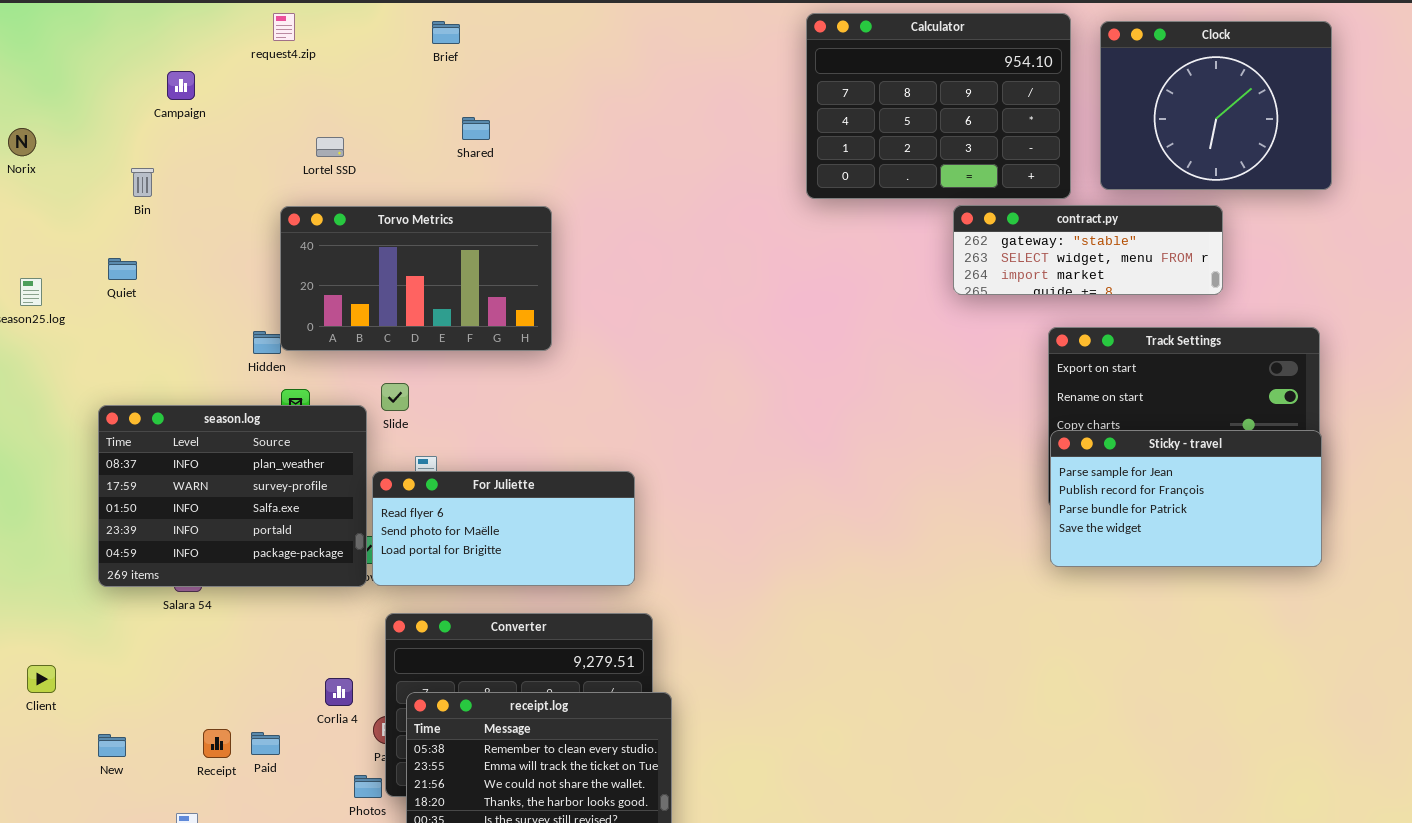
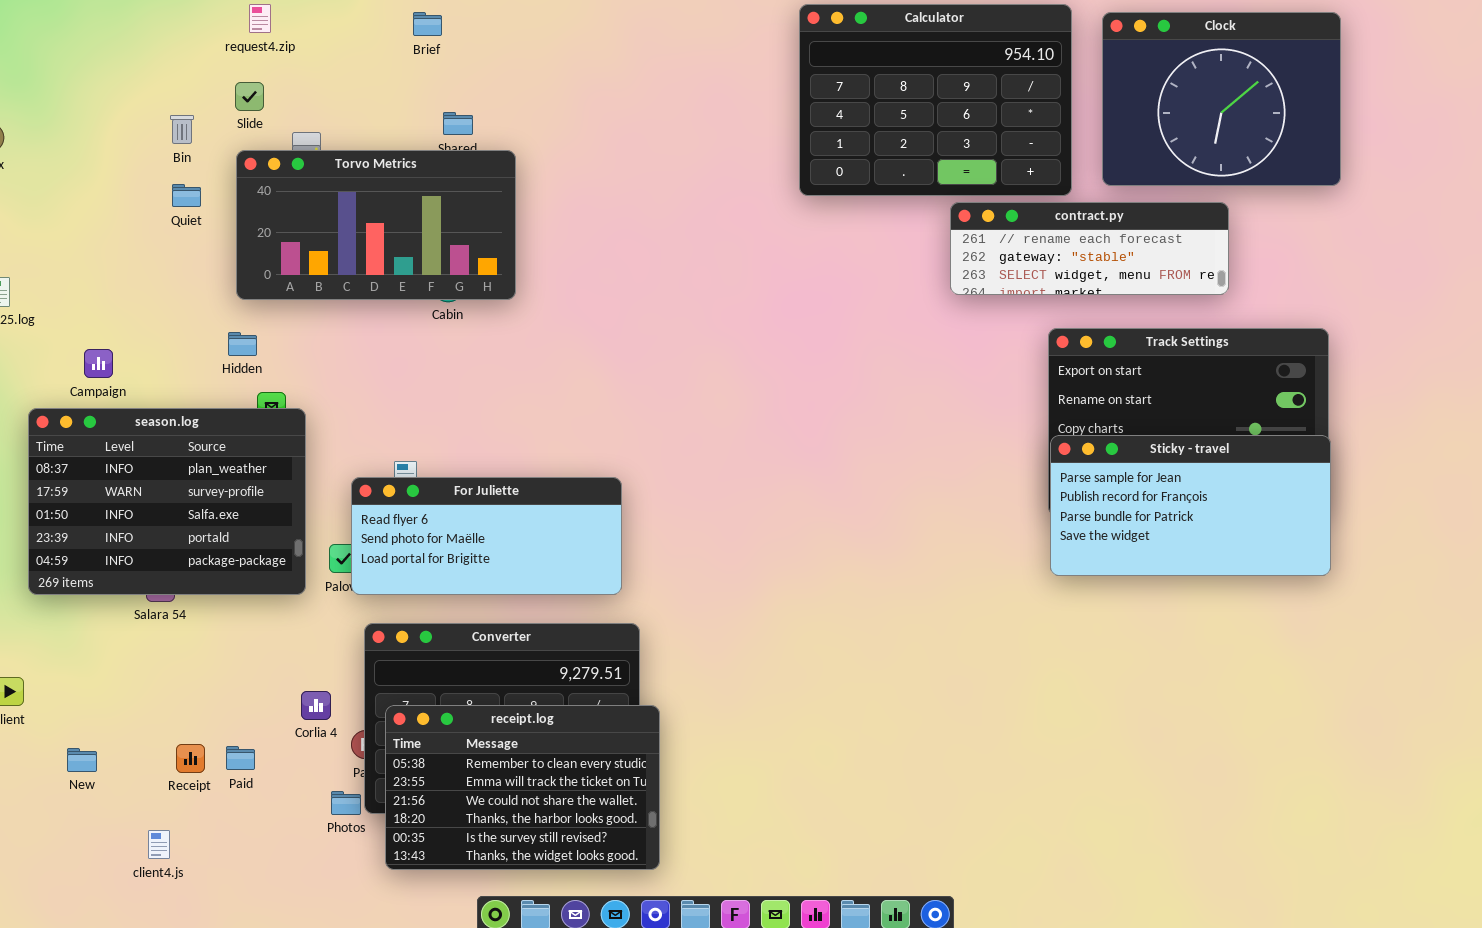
Campaign: [167,71,195,100] -> [84,349,113,378], moved
Bin: [131,168,154,197] -> [170,115,194,144], moved
contract.py: [953,205,1223,295] -> [950,202,1229,295], scrolled up 1 row
Torvo Metrics: [280,206,552,351] -> [236,150,516,300], moved
Quiet: [108,258,137,280] -> [172,184,201,207], moved
Slide: [381,383,409,411] -> [235,82,264,111], moved
season.log: [98,405,367,587] -> [28,408,306,595], moved

